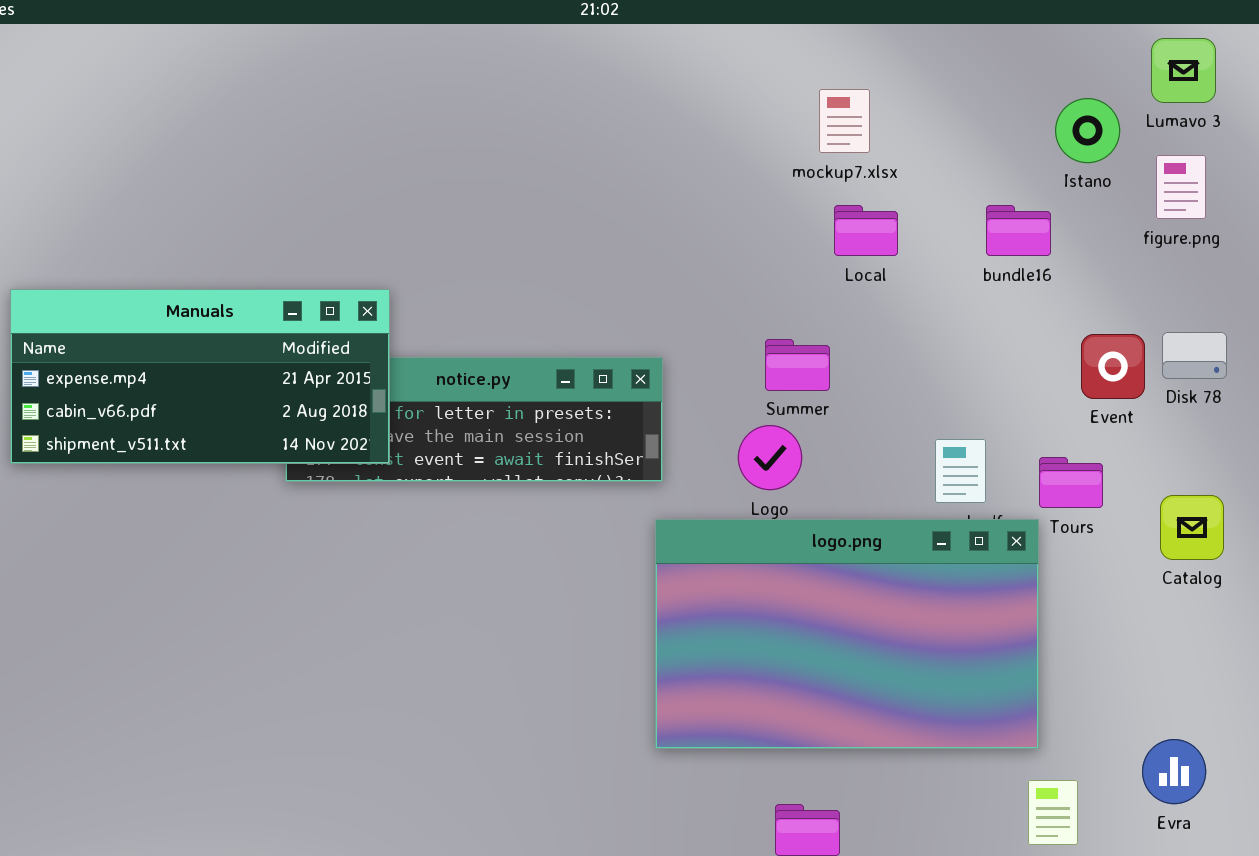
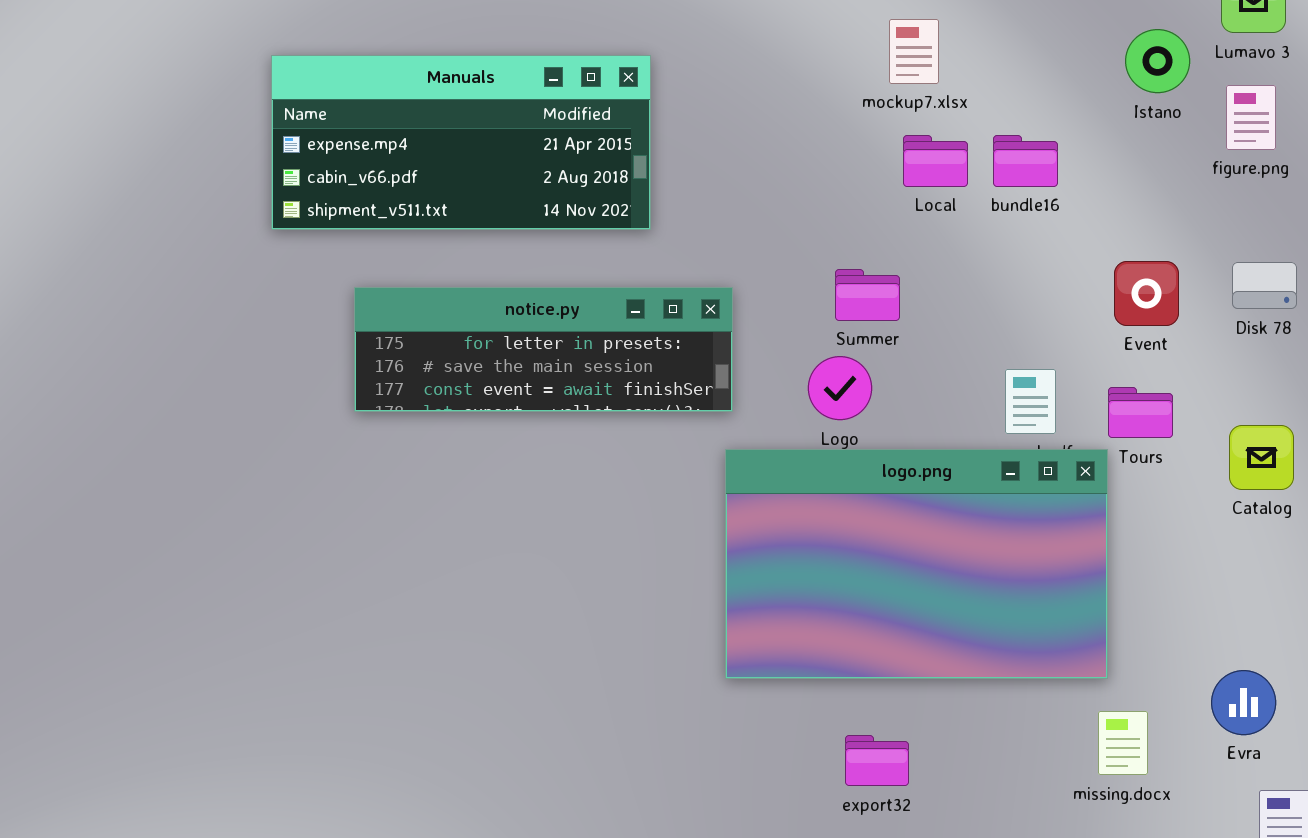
bundle16: [986,205,1051,256] -> [993,135,1058,187], moved
Manuals: [10,289,390,464] -> [271,55,651,230], moved
Event: [1081,334,1145,399] -> [1114,261,1179,326], moved

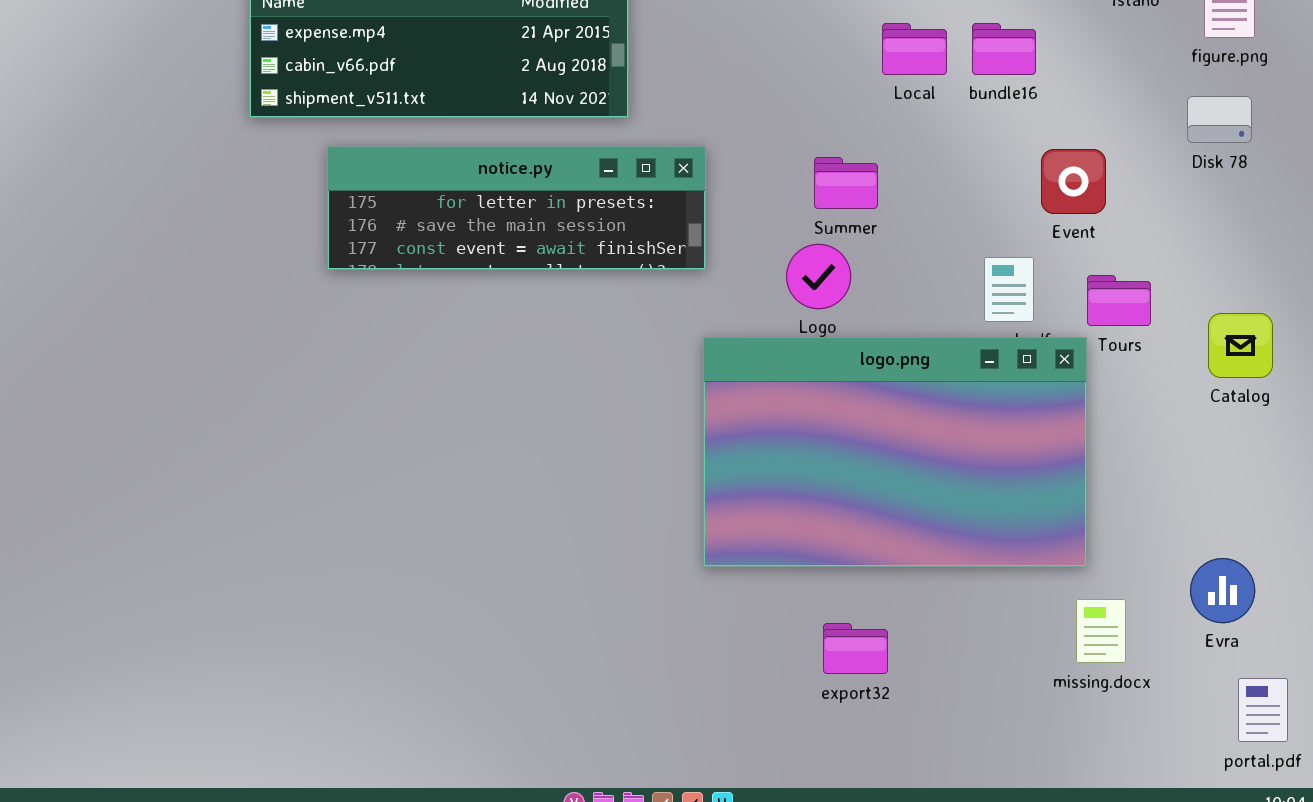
Event: [1114,261,1179,326] -> [1041,149,1106,214], moved
Disk 78: [1232,262,1297,309] -> [1187,96,1252,143], moved
notice.py: [354,287,733,412] -> [327,146,706,270], moved

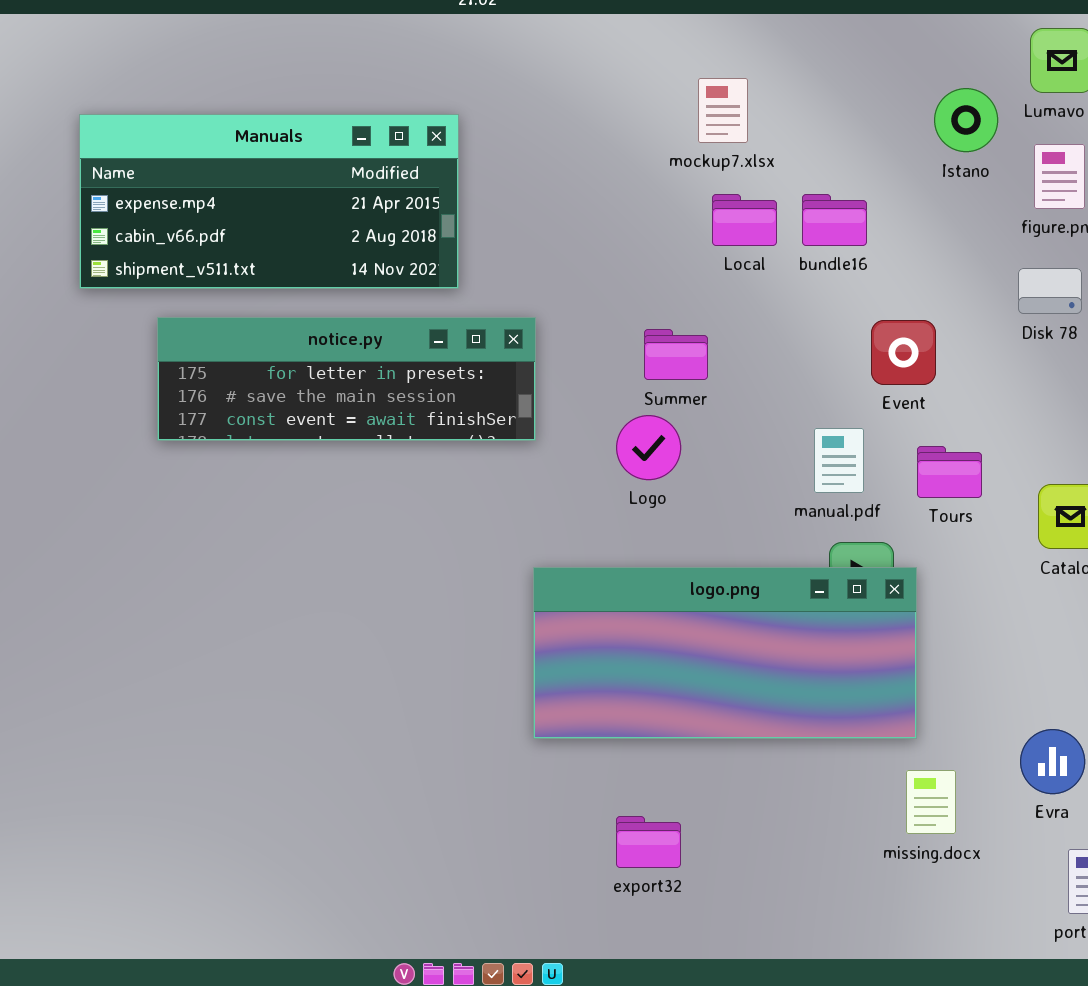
logo.png: [703,337,1087,567] -> [533,567,917,739], resized
export32: [823,623,888,674] -> [616,816,681,868], moved

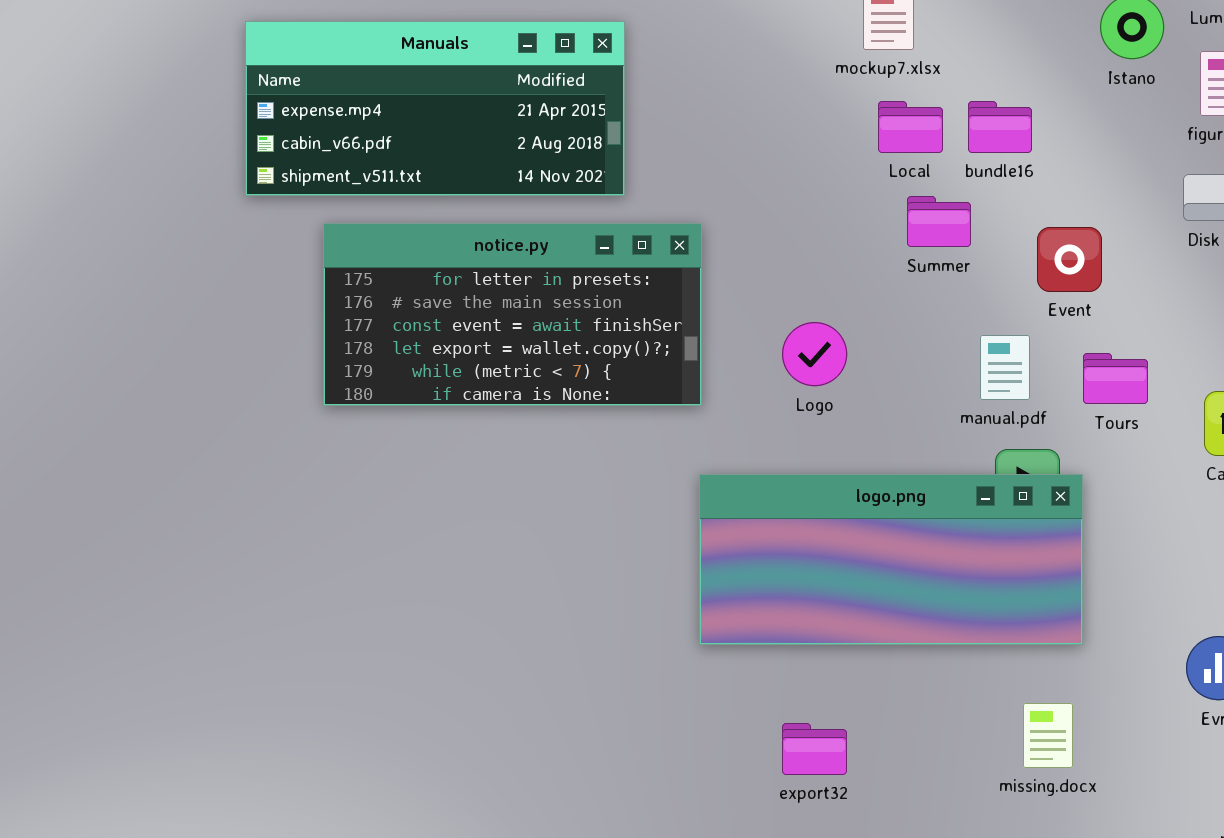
notice.py: [157,317,536,441] -> [323,223,702,406], resized
Summer: [644,329,708,380] -> [907,196,971,247], moved
missing.docx: [906,770,956,834] -> [1023,703,1073,768], moved

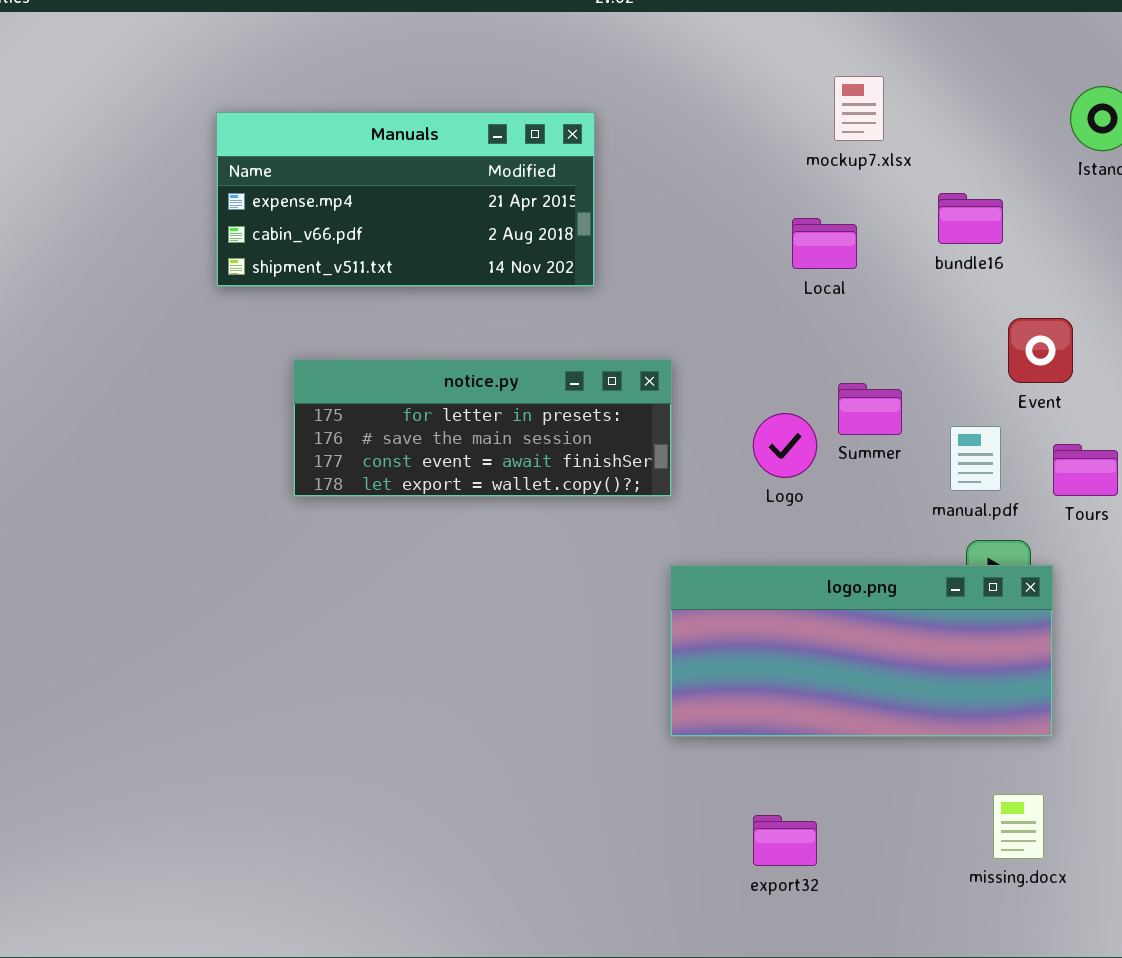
Local: [878,101,943,153] -> [792,218,857,269], moved
Summer: [907,196,971,247] -> [838,383,902,435], moved
notice.py: [323,223,702,406] -> [293,359,672,497], resized

